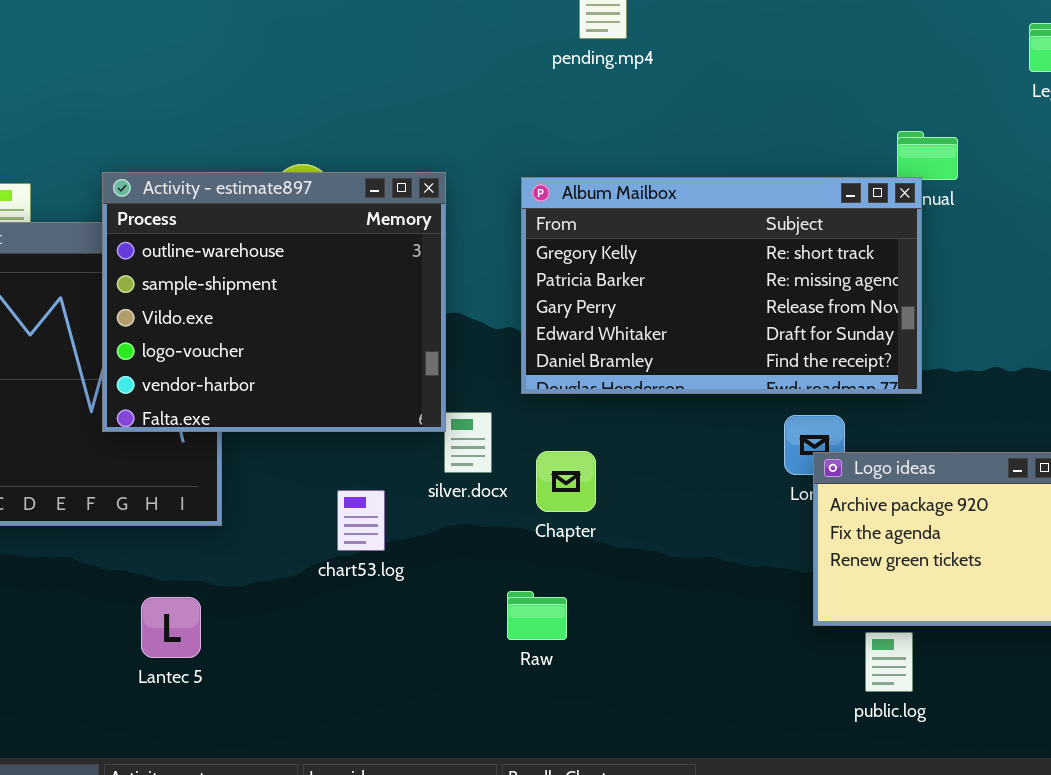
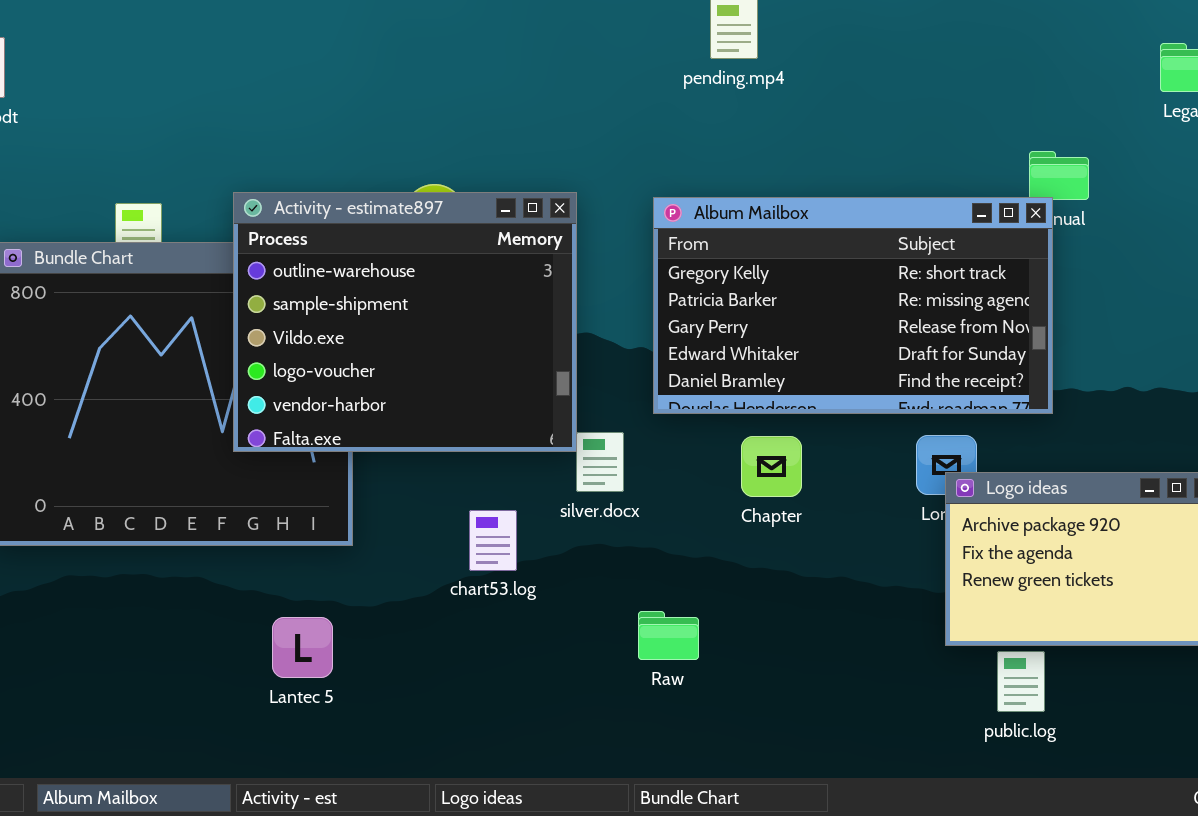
Chapter: [536,451,596,512] -> [741,436,802,497], moved

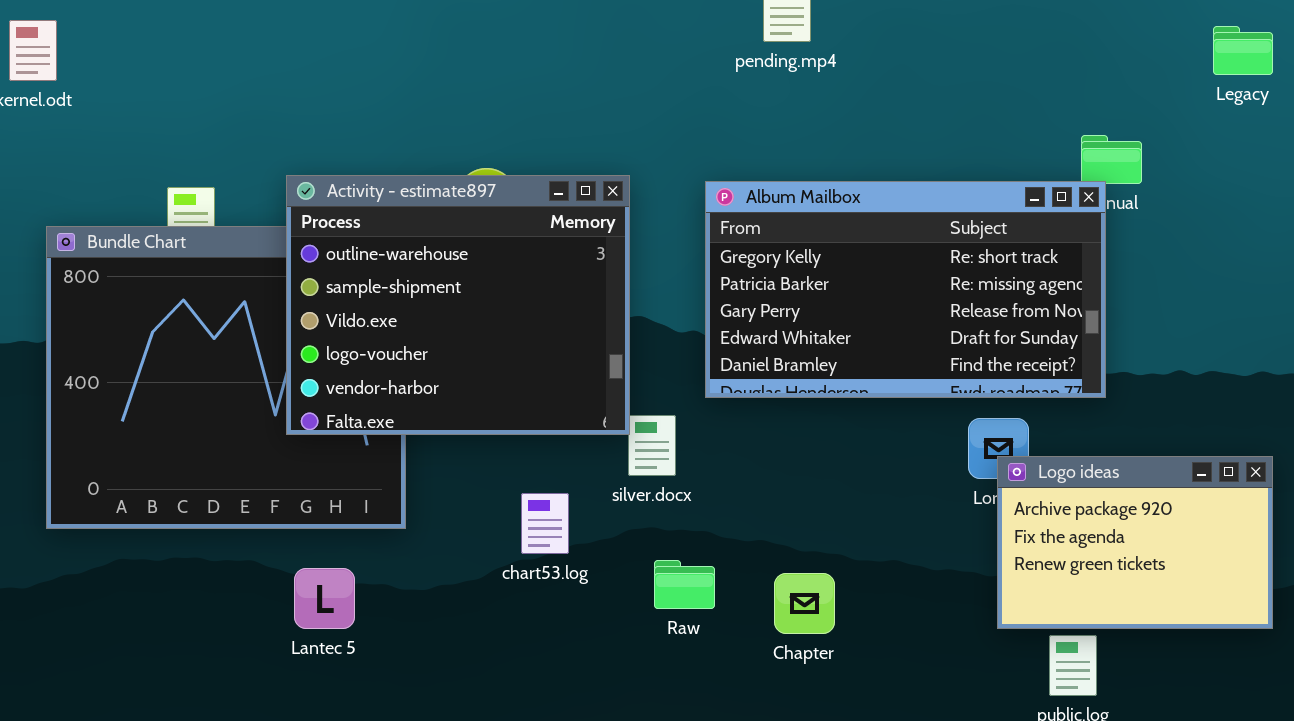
Chapter: [741,436,802,497] -> [774,573,835,634], moved
Raw: [638,611,699,660] -> [654,560,715,609], moved
Lantec 5: [272,617,333,678] -> [294,568,355,629], moved

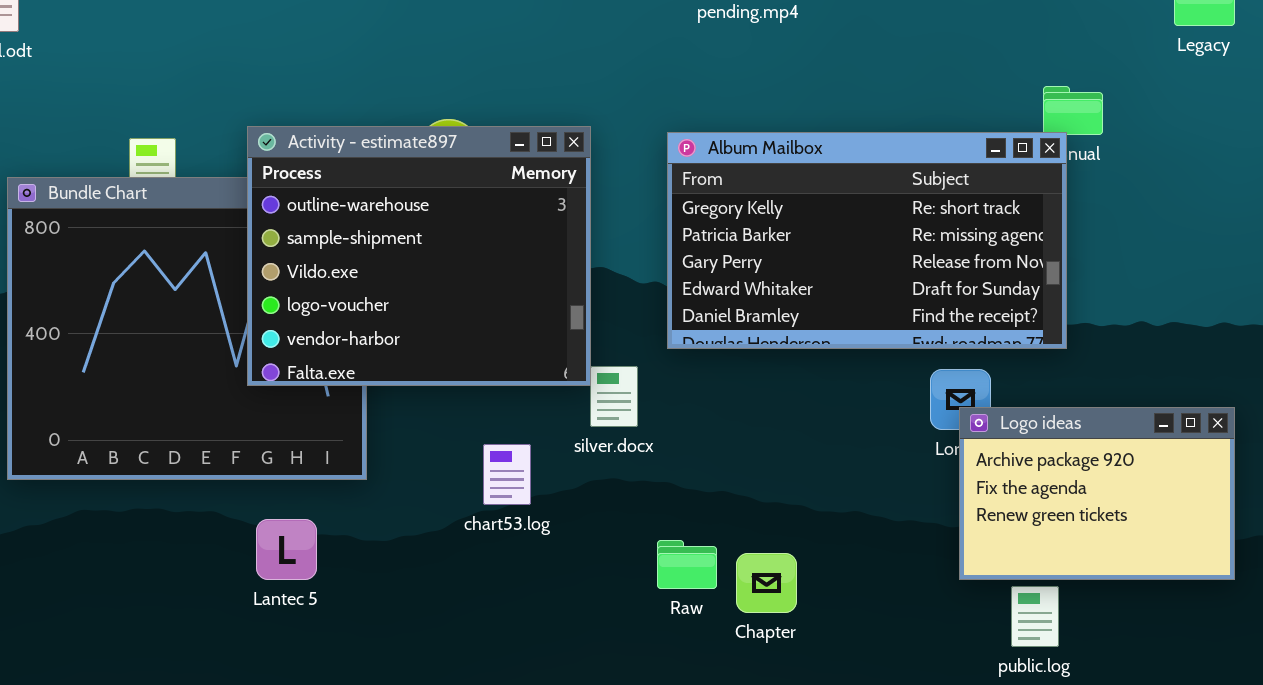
Raw: [654,560,715,609] -> [657,540,717,589], moved
Chapter: [774,573,835,634] -> [736,553,797,613], moved

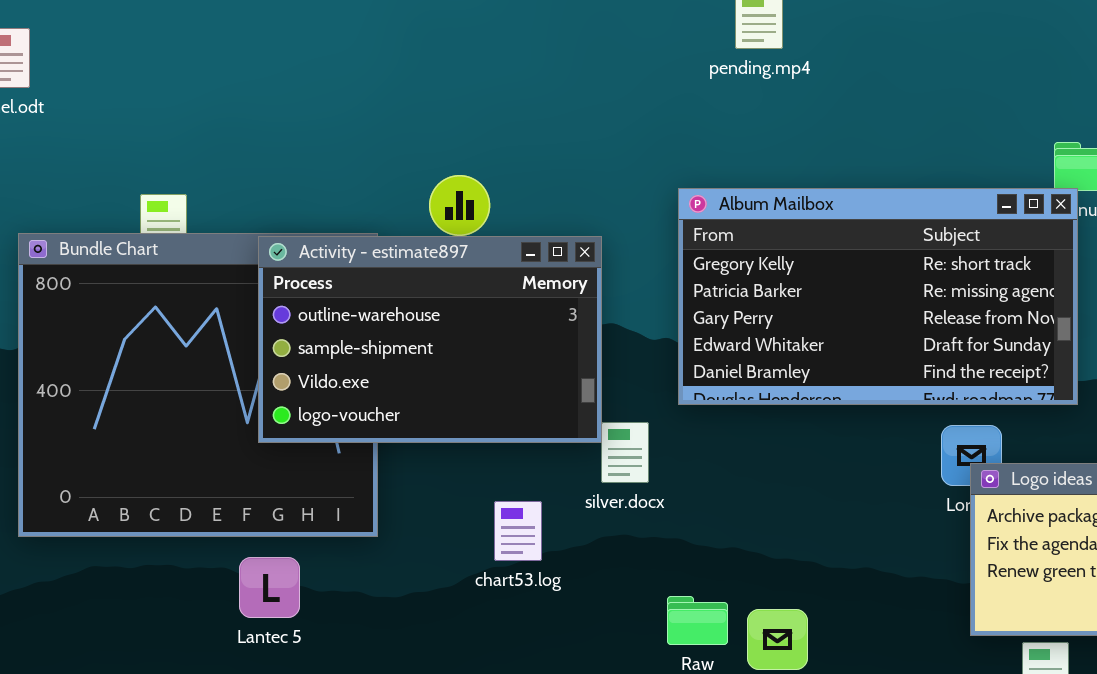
Activity - estimate897: [247,126,591,386] -> [258,236,602,443], resized
Lantec 5: [256,519,317,580] -> [239,557,300,618], moved

